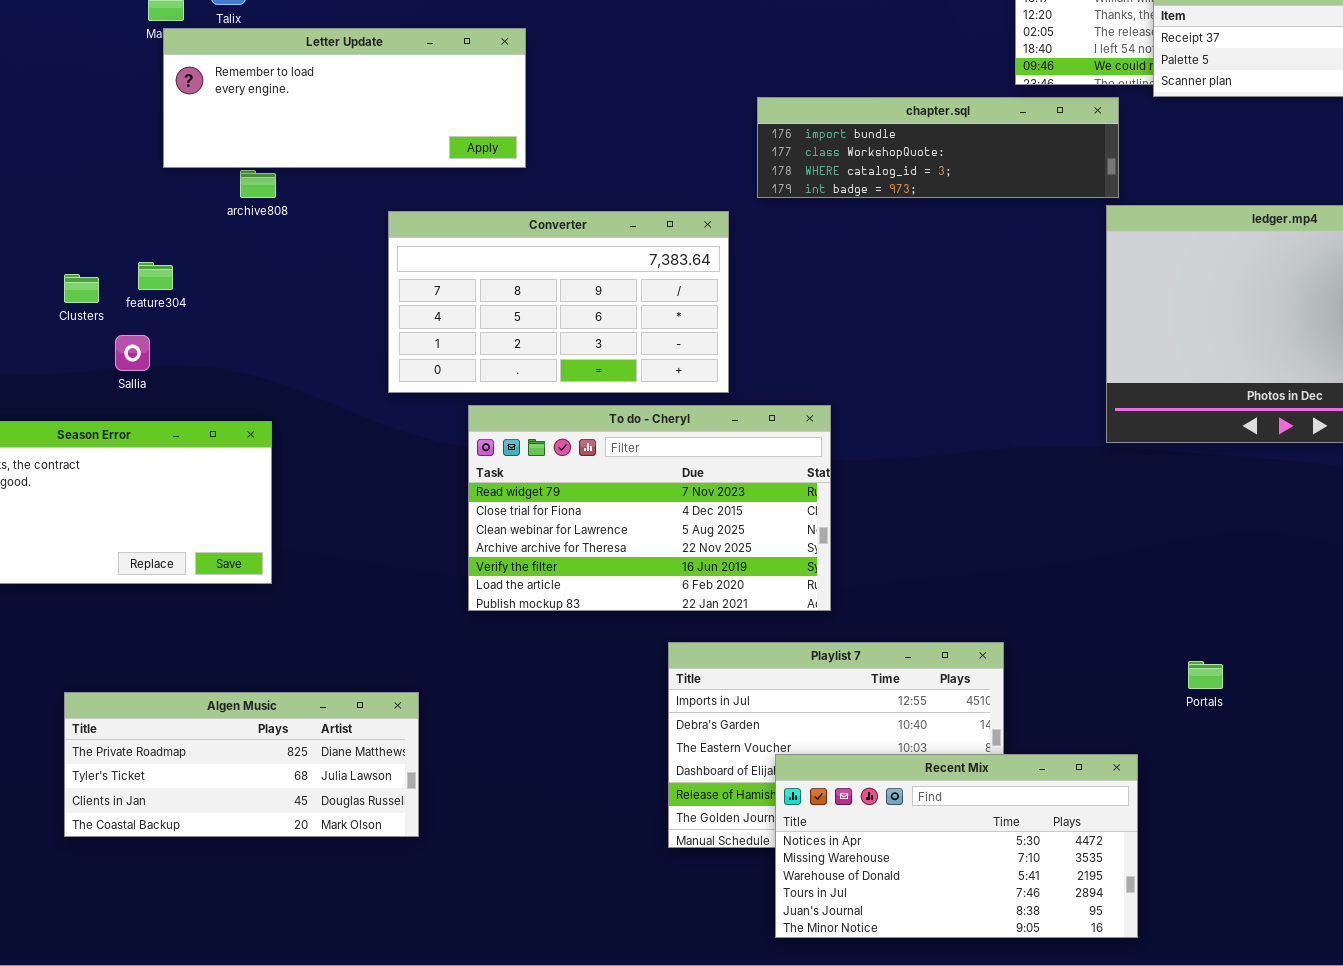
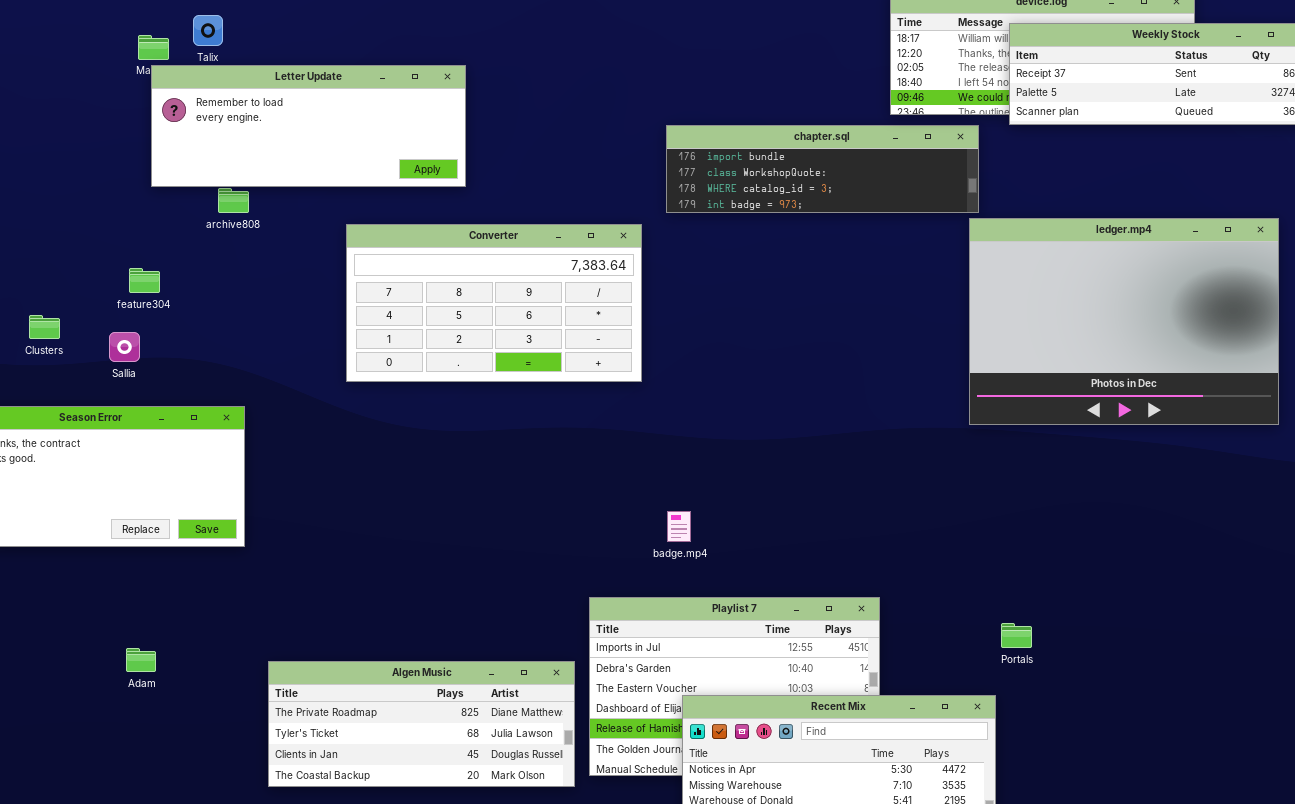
Clusters: [64,274,99,303] -> [29,315,60,339], moved
To do - Cheryl: [468,405,831,611] -> none, closed
Portals: [1188,661,1223,689] -> [1001,623,1032,648], moved
Algen Music: [64,692,419,837] -> [268,661,575,787], moved

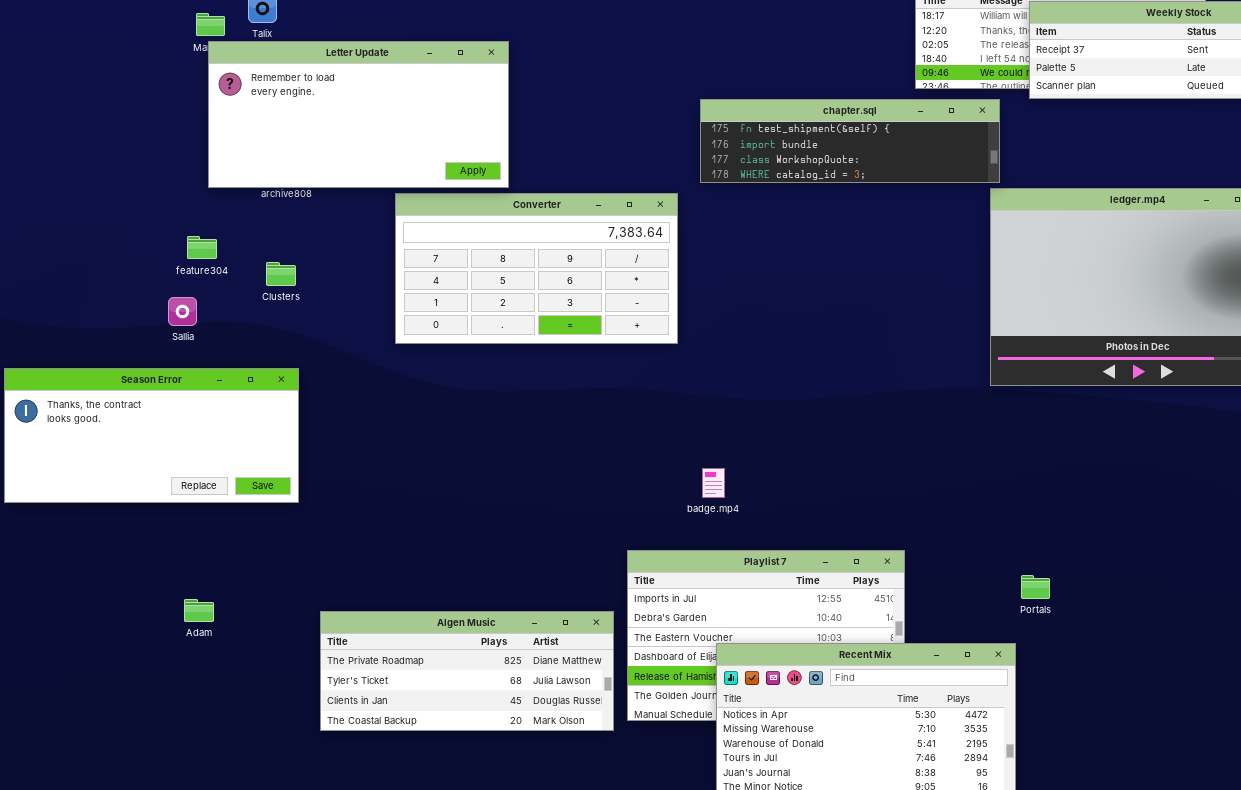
Letter Update: [151,65,466,187] -> [208,41,509,188], resized
chapter.sql: [666,125,979,213] -> [700,99,1000,183], scrolled up 1 row
Clusters: [29,315,60,339] -> [266,262,296,286], moved

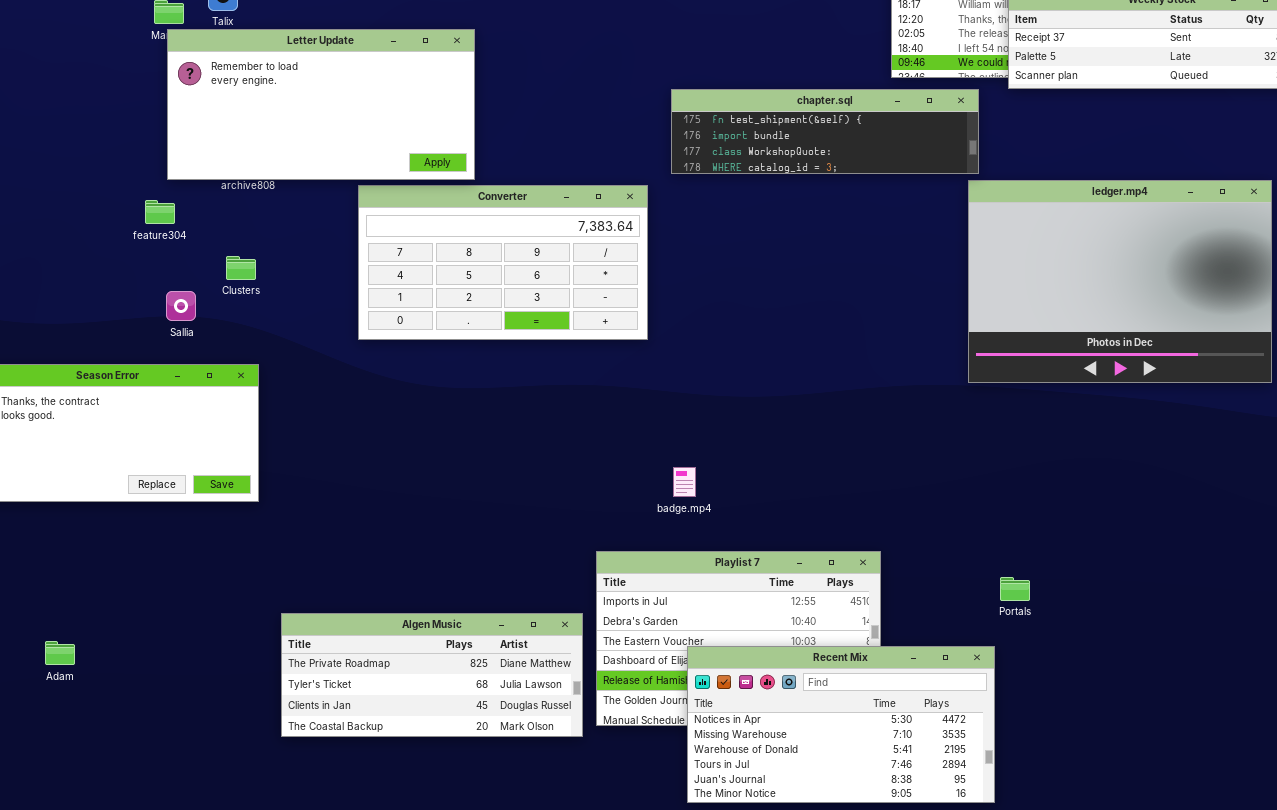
feature304: [187,236,217,259] -> [145,200,175,224], moved
Sallia: [168,297,197,326] -> [166,291,196,321], moved
Adam: [184,599,214,622] -> [45,641,75,665], moved

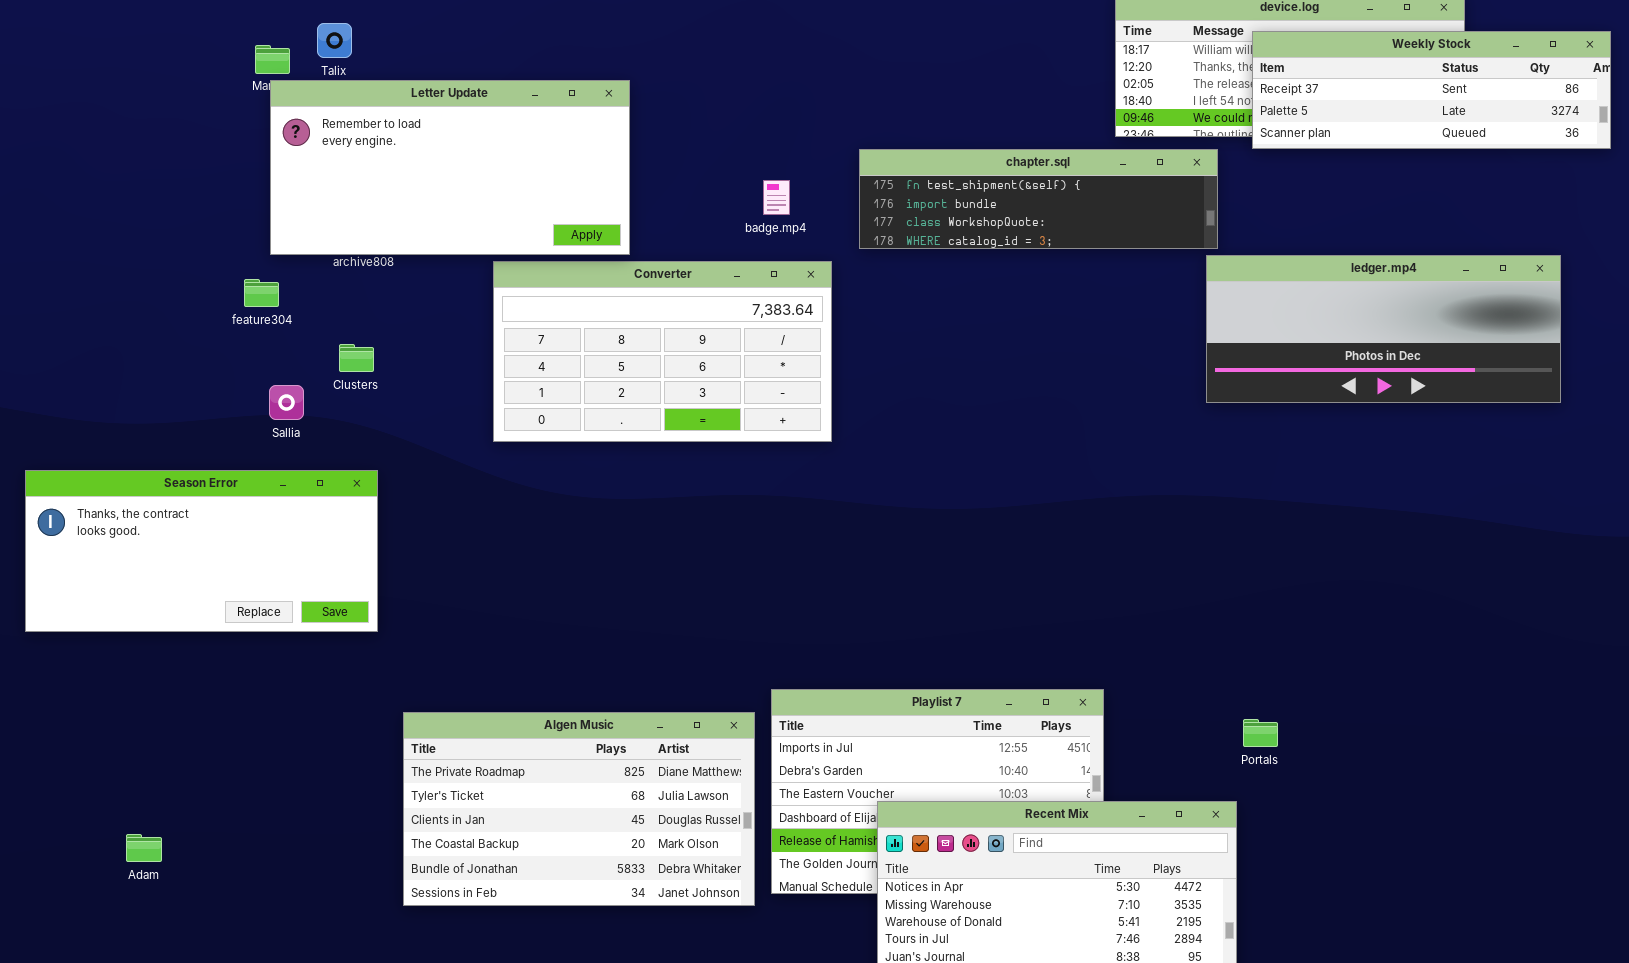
ledger.mp4: [968,180,1272,383] -> [1206,255,1561,403], resized
badge.mp4: [673,467,696,497] -> [763,180,790,215], moved
Algen Music: [281,613,583,737] -> [403,712,755,906], resized
Adam: [45,641,75,665] -> [126,834,162,862], moved

